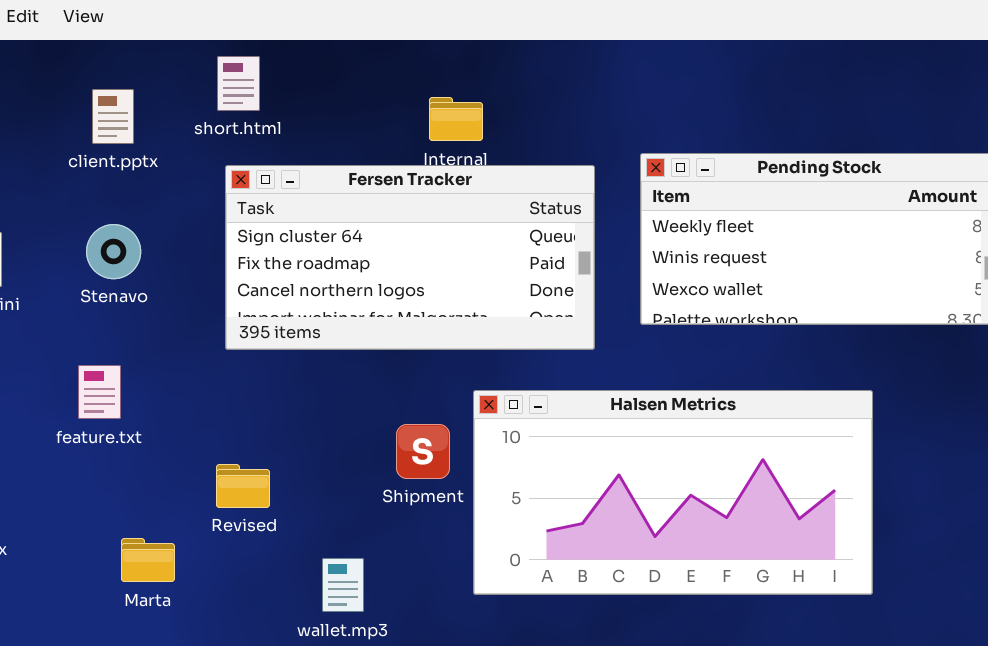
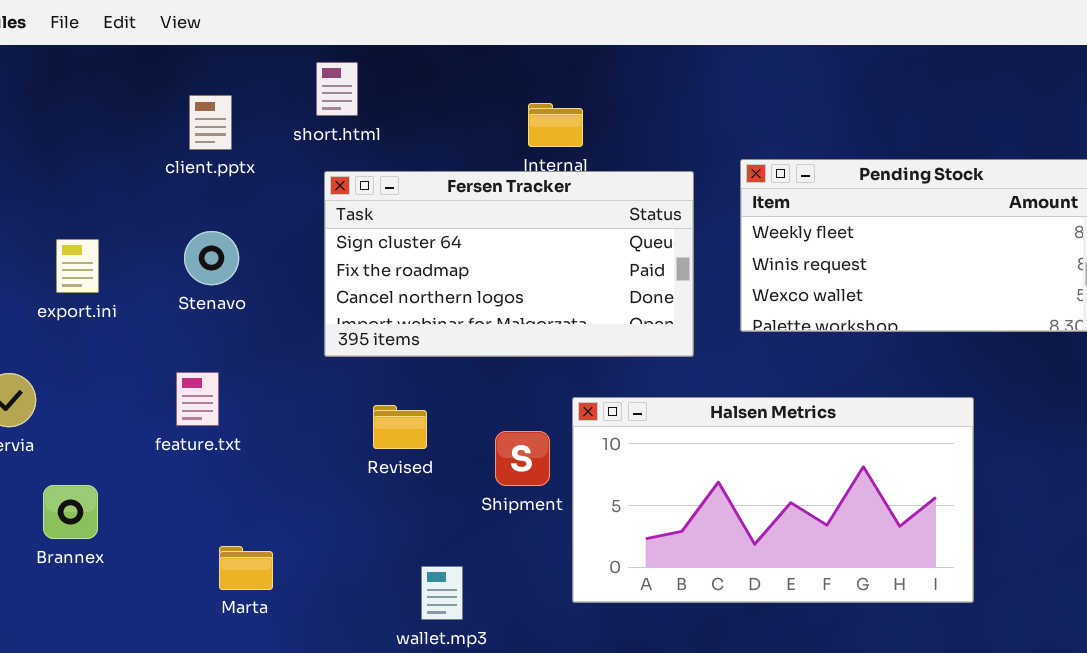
Revised: [216,464,270,508] -> [373,405,427,449], moved

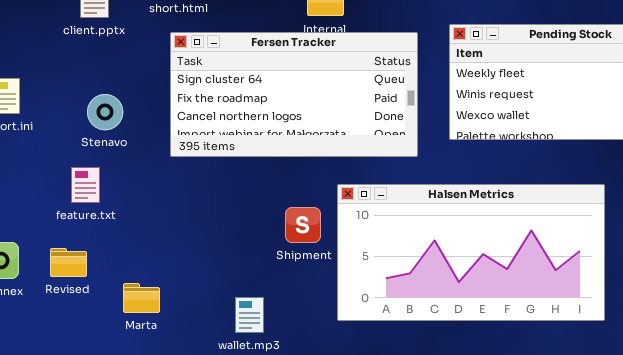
Stenavo: [184,231,239,285] -> [87,94,123,130], moved
Revised: [373,405,427,449] -> [50,248,87,277], moved
Marta: [219,546,273,590] -> [123,283,160,313], moved

